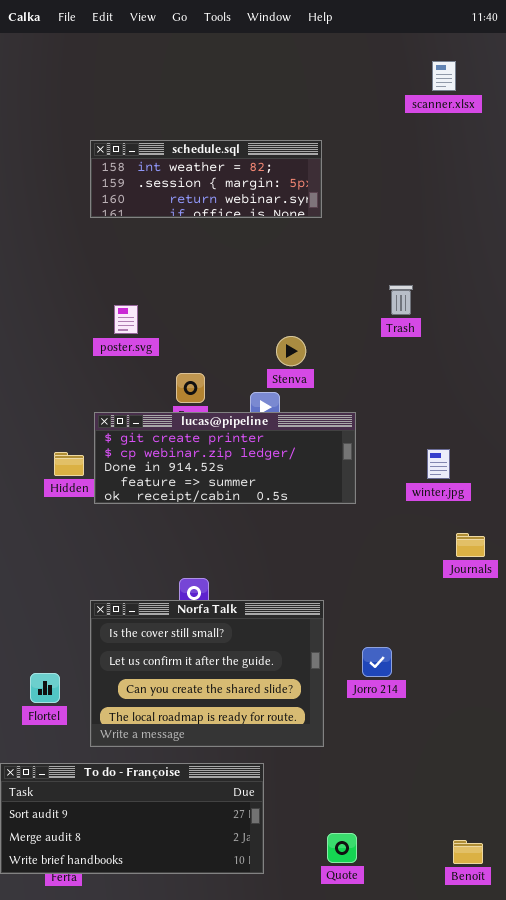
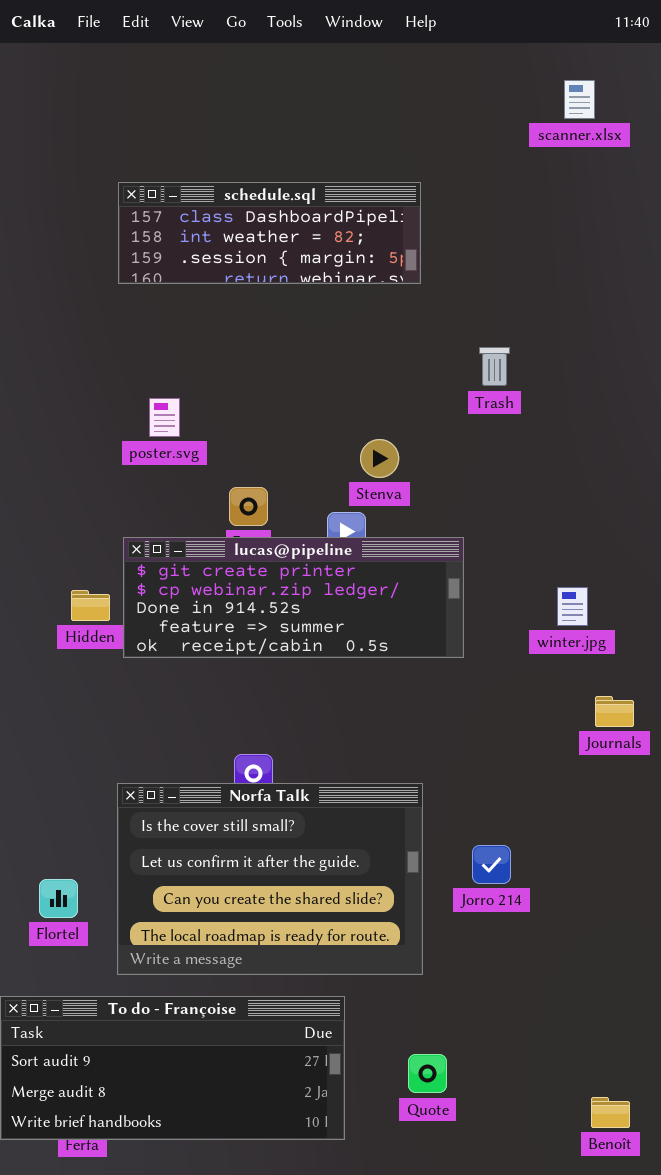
schedule.sql: [90,140,322,218] -> [118,182,421,284], scrolled up 1 row
Trash: [389,285,413,315] -> [479,347,510,386], moved
Quote: [327,833,357,863] -> [408,1054,447,1093], moved

